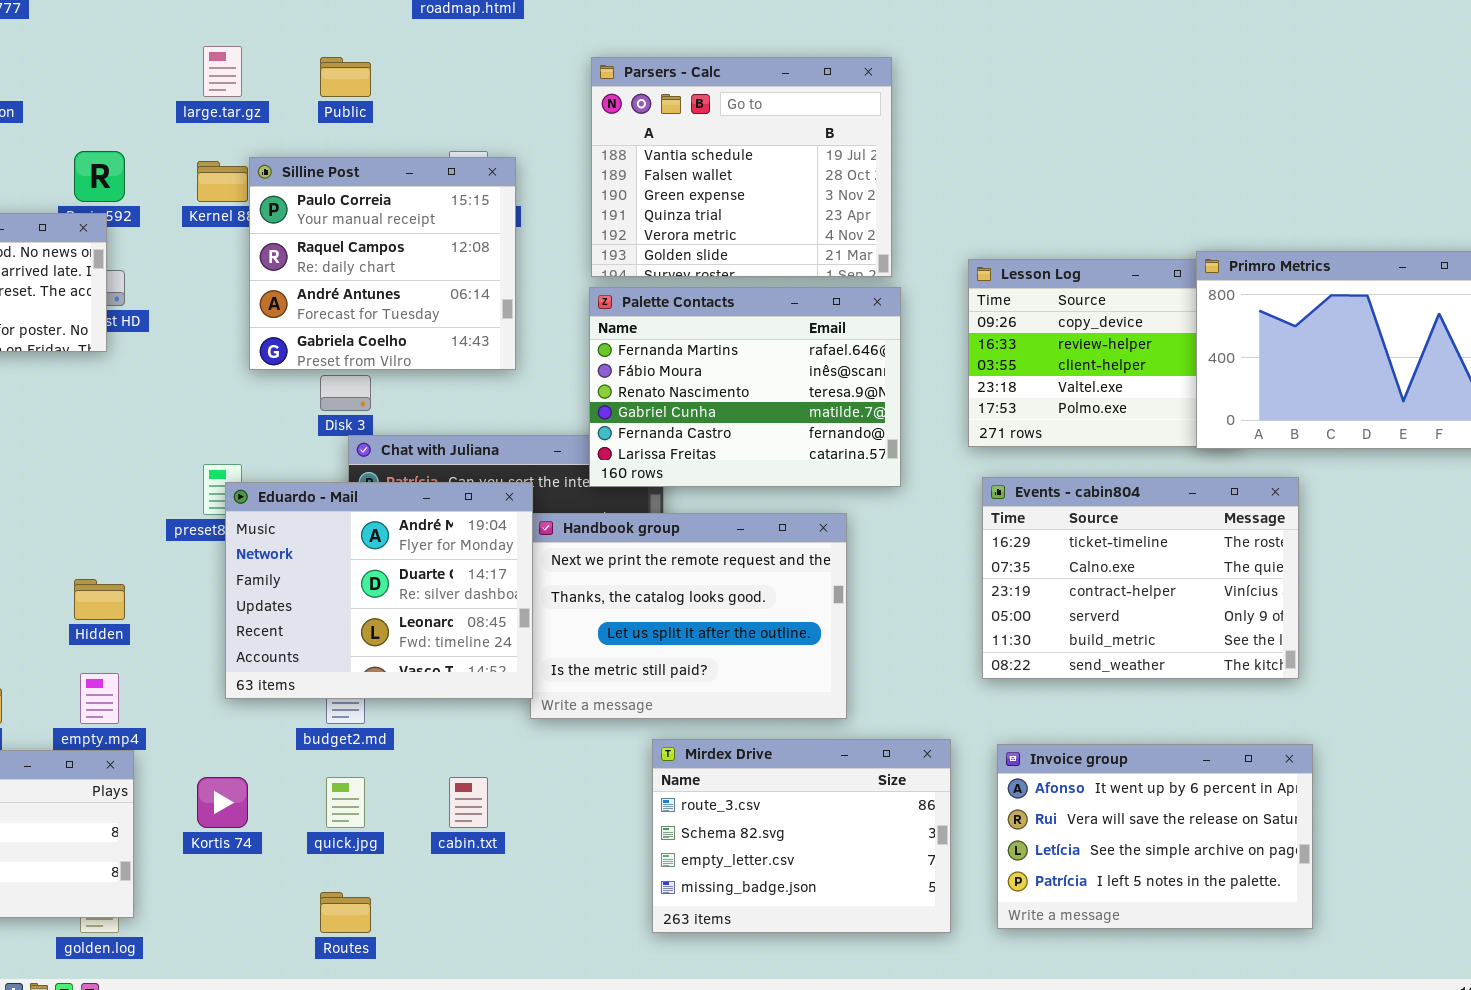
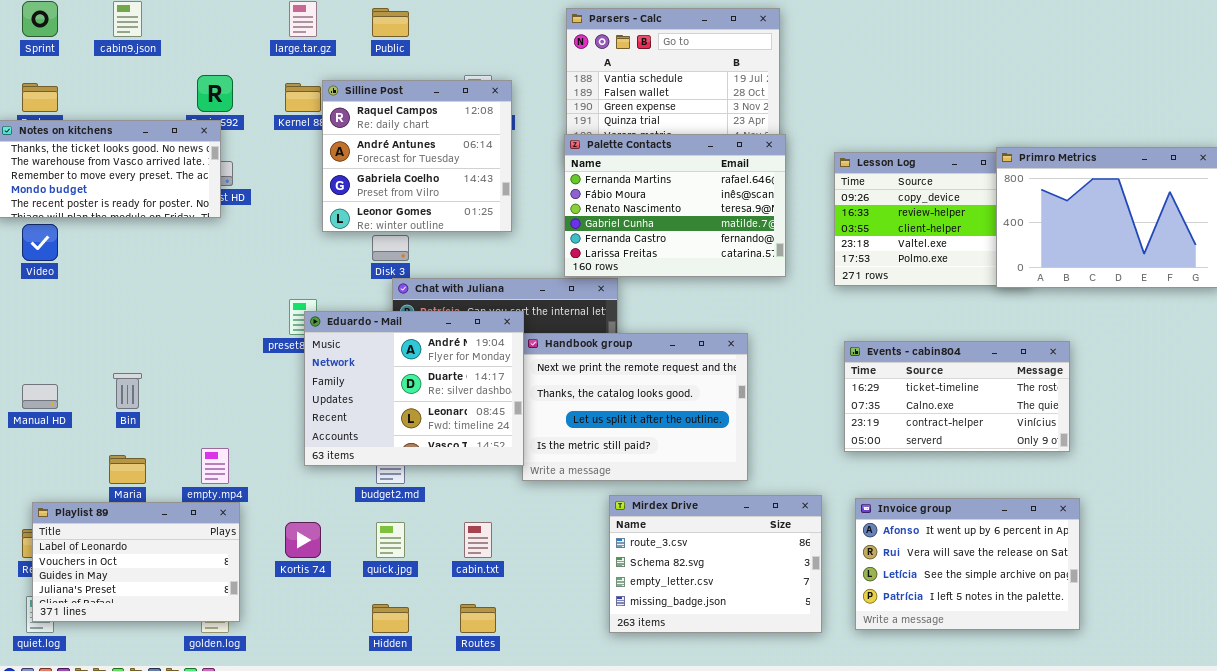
Silline Post: [249,157,516,370] -> [322,80,512,232], scrolled down 1 row
Palette Contacts: [589,287,901,487] -> [564,134,786,277], moved
Events - cabin804: [982,477,1299,679] -> [844,341,1070,452], resized
Hidden: [74,579,125,620] -> [372,604,409,633], moved
Routes: [320,892,371,933] -> [460,604,496,633], moved

